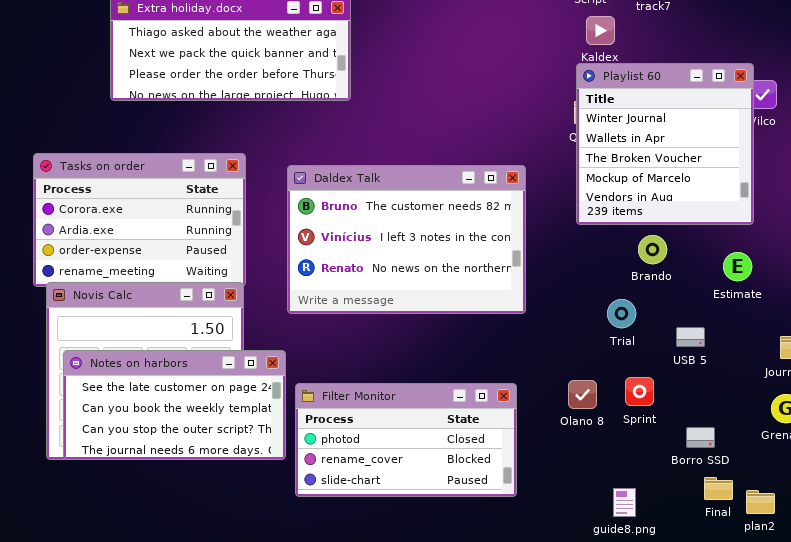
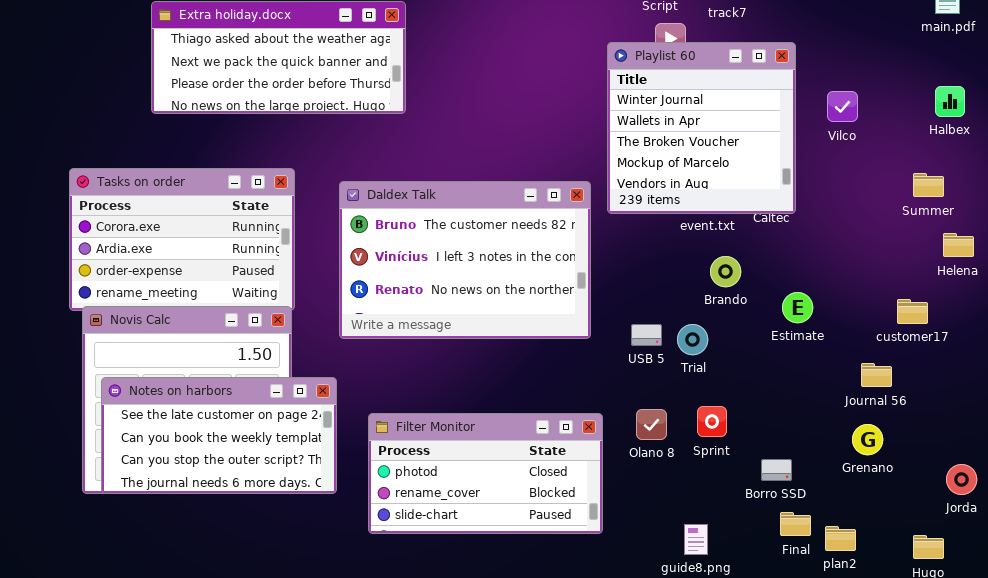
Playlist 60: [576,63,754,225] -> [607,42,796,214], moved
Estimate: [723,252,752,281] -> [782,292,813,323], moved
USB 5: [676,327,705,347] -> [631,324,662,346], moved
Filter Monitor: [295,383,517,497] -> [368,413,603,534], moved

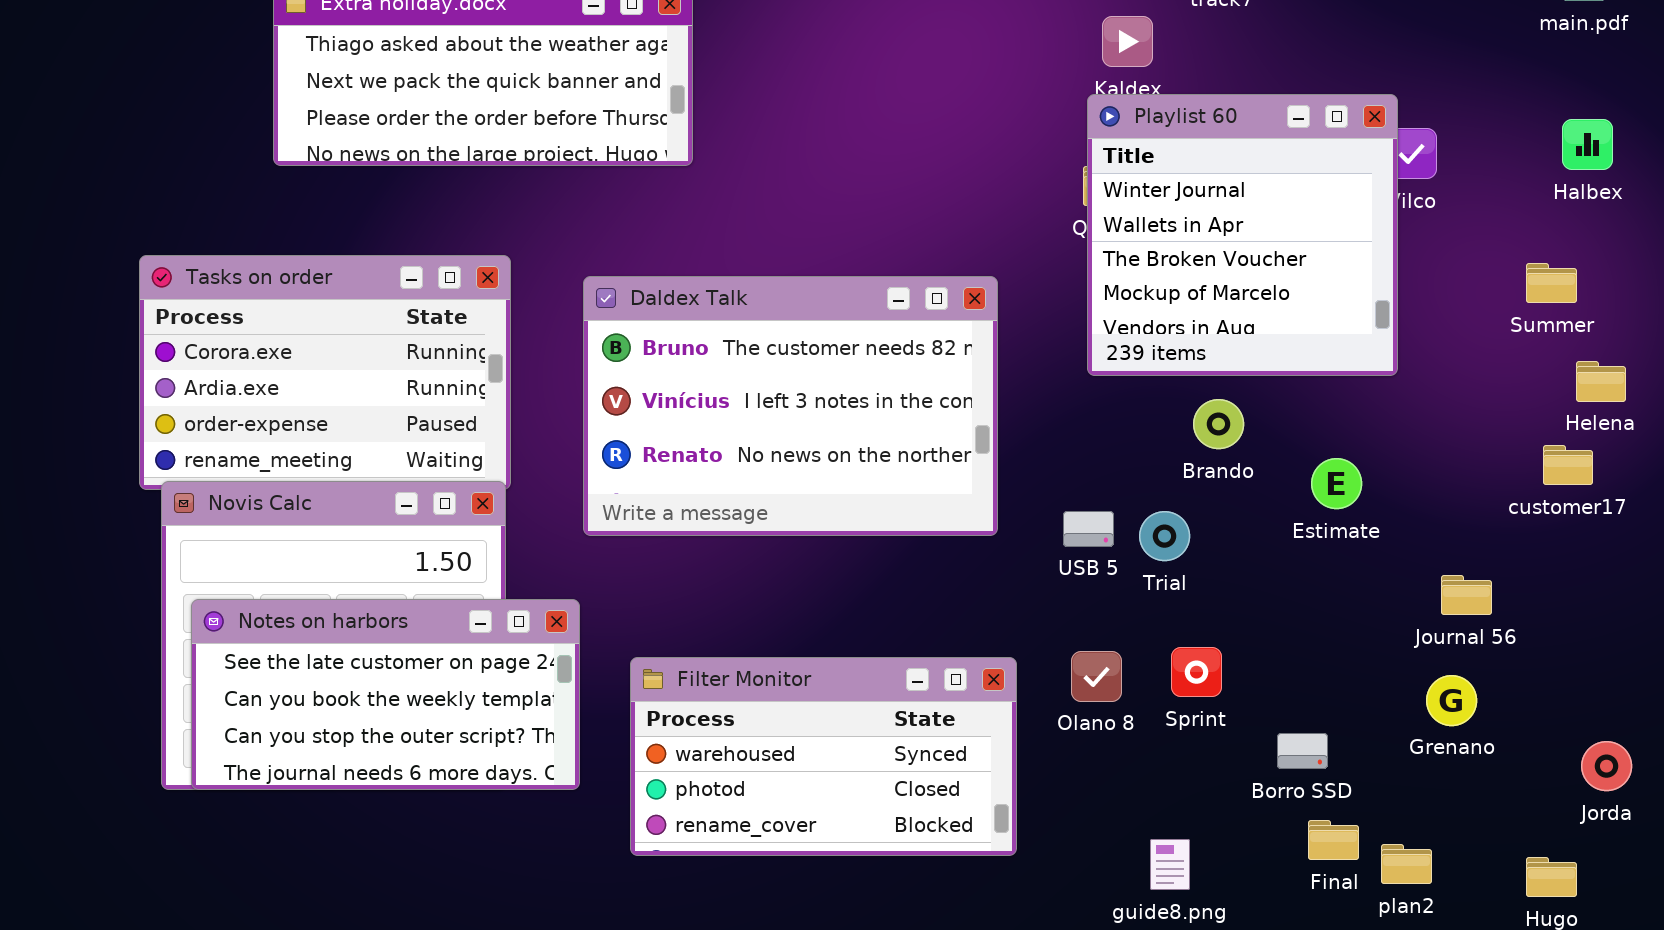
Playlist 60: [607,42,796,214] -> [1087,94,1398,376], moved
customer17: [897,299,928,324] -> [1543,445,1593,485], moved
Filter Monitor: [368,413,603,534] -> [630,657,1017,856], scrolled up 1 row

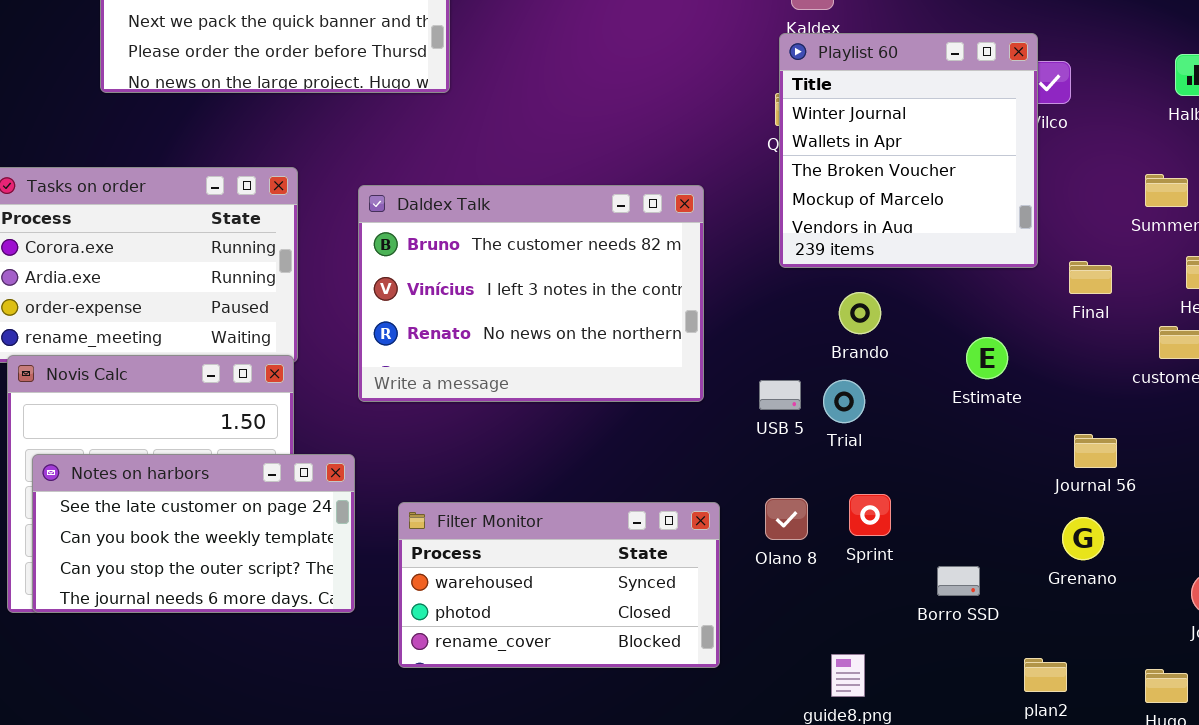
Brando: [1193,399,1244,449] -> [839,292,881,334], moved
Final: [1308,820,1359,860] -> [1069,261,1112,294], moved

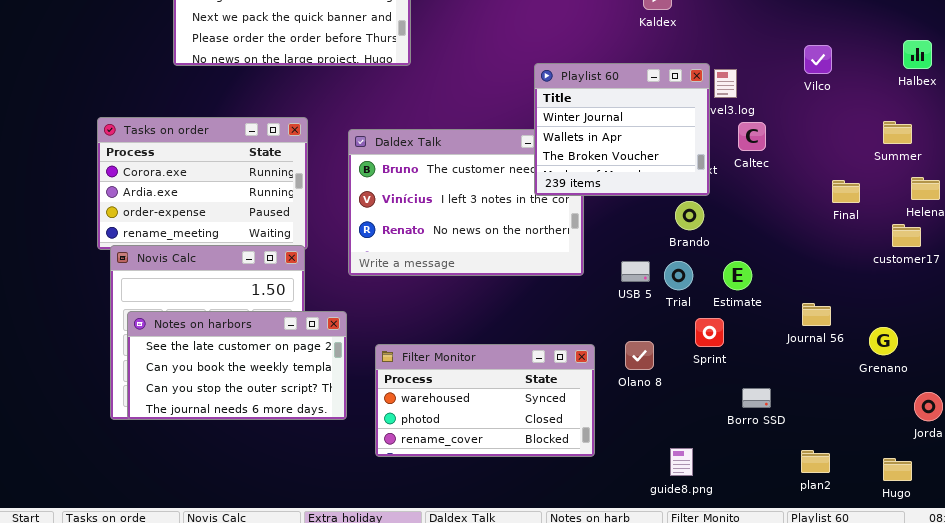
Playlist 60: [779,33,1038,268] -> [534,63,710,196], moved, resized
Estimate: [966,337,1008,379] -> [723,261,752,290], moved
Journal 56: [1074,434,1117,468] -> [802,303,831,326], moved
Sprint: [849,494,891,536] -> [695,318,724,347], moved
Grenano: [1062,517,1104,560] -> [869,327,898,355], moved

